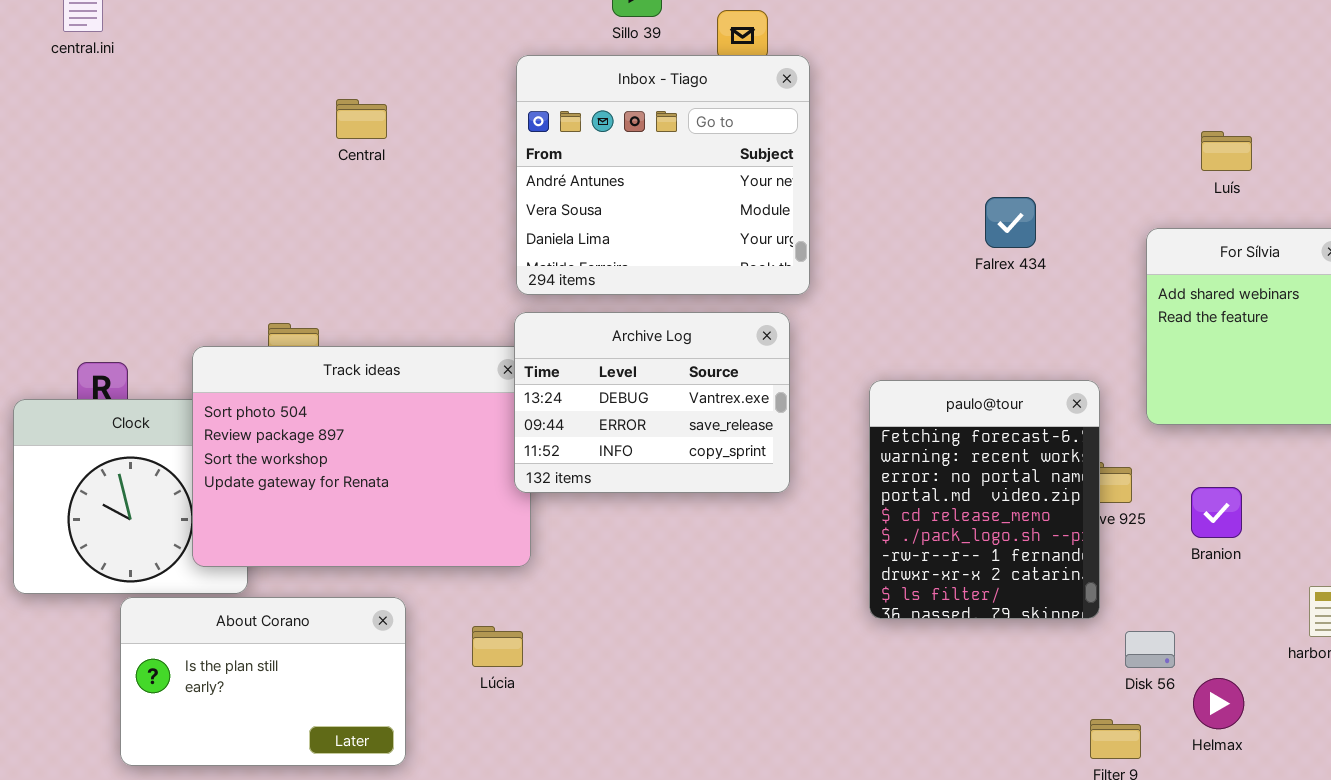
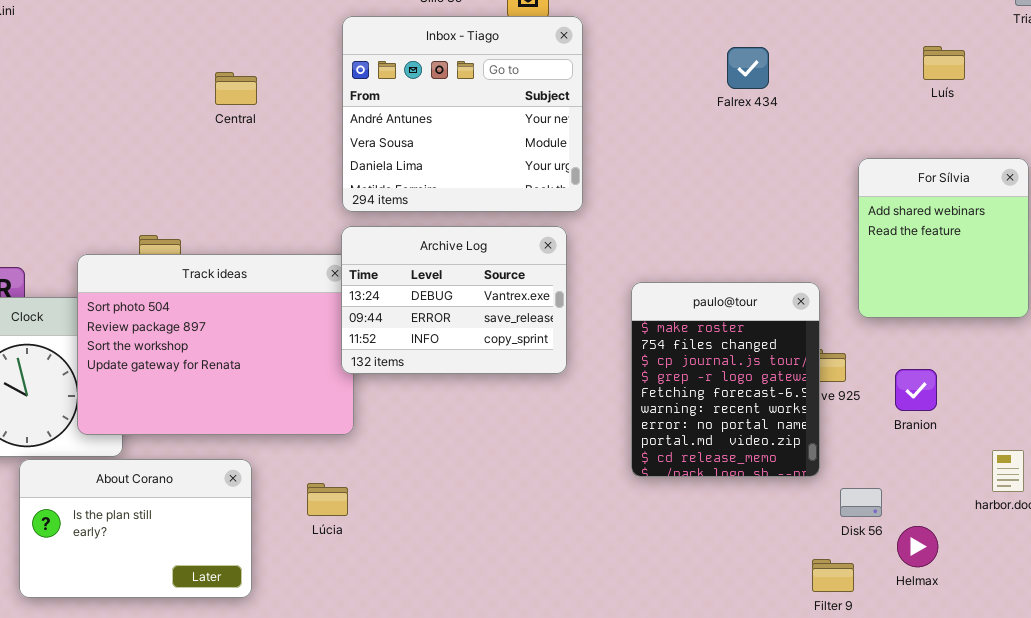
Central: [336,99,387,139] -> [215,72,257,105], moved
Luís: [1201,131,1252,171] -> [923,46,965,80], moved
Falrex 434: [985,197,1036,248] -> [727,47,769,89], moved
paulo@tour: [869,380,1100,619] -> [631,282,820,477], scrolled up 4 rows

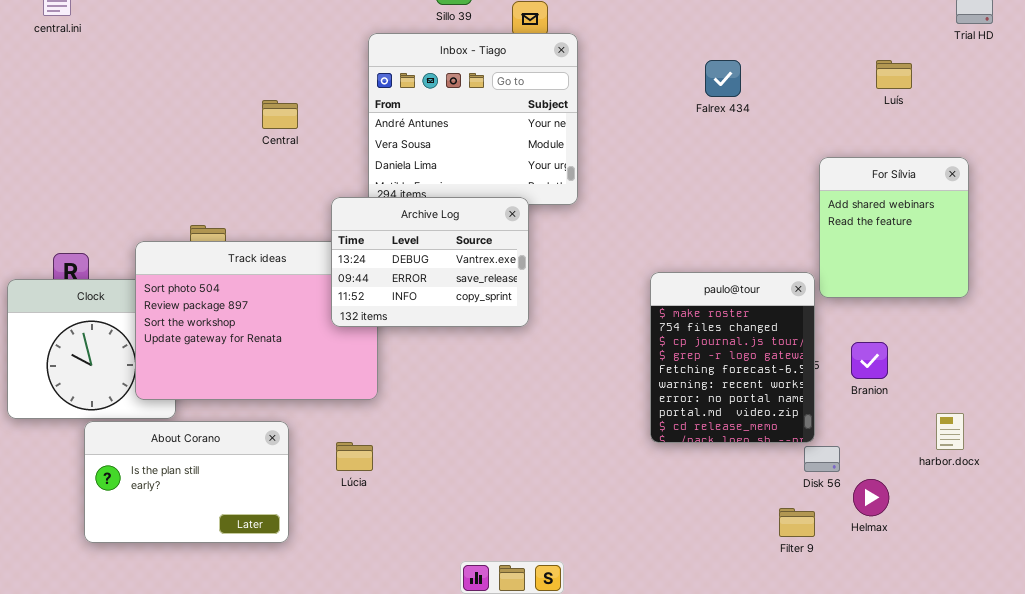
Central: [215,72,257,105] -> [262,100,298,129], moved
Archive Log: [341,226,567,374] -> [331,197,529,327], moved
paulo@tour: [631,282,820,477] -> [650,272,815,443], moved

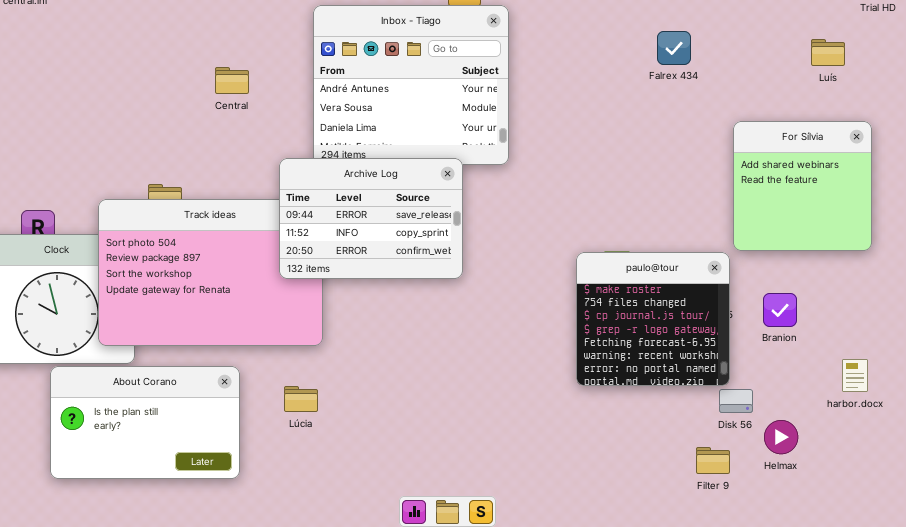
Luís: [876,60,912,89] -> [811,39,845,66], moved
Falrex 434: [705,60,741,97] -> [657,31,691,65], moved
Archive Log: [331,197,529,327] -> [279,158,463,279], scrolled down 1 row
paulo@tour: [650,272,815,443] -> [576,252,730,386], resized

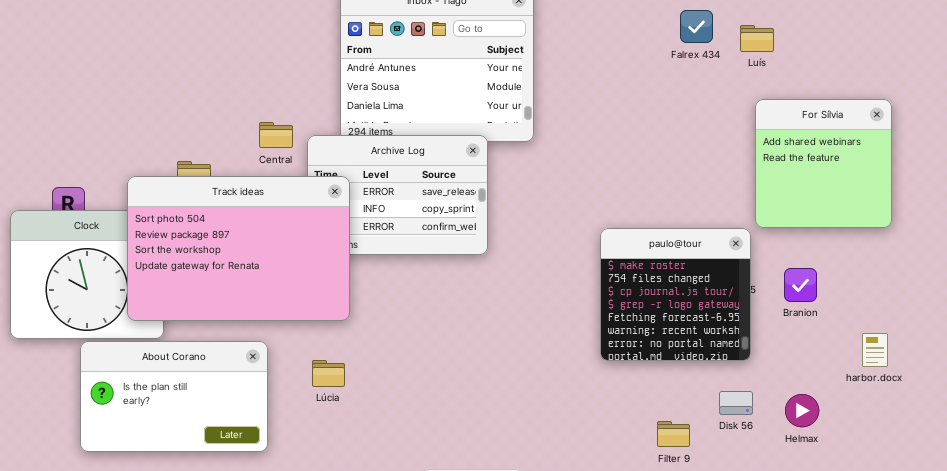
Luís: [811,39,845,66] -> [740,25,774,52], moved
Central: [215,67,249,94] -> [259,122,293,148], moved
Track ideas: [98,199,323,346] -> [127,176,350,321], raised
Disk 56: [719,389,753,413] -> [719,391,753,415], moved
Filter 9: [696,447,730,474] -> [657,421,690,447], moved

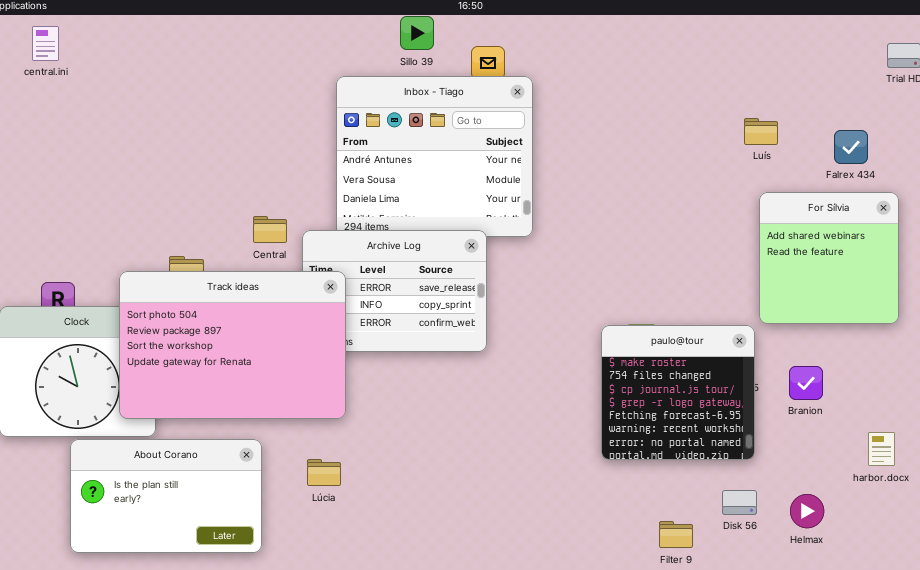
Falrex 434: [680,10,713,43] -> [834,130,868,164], moved

